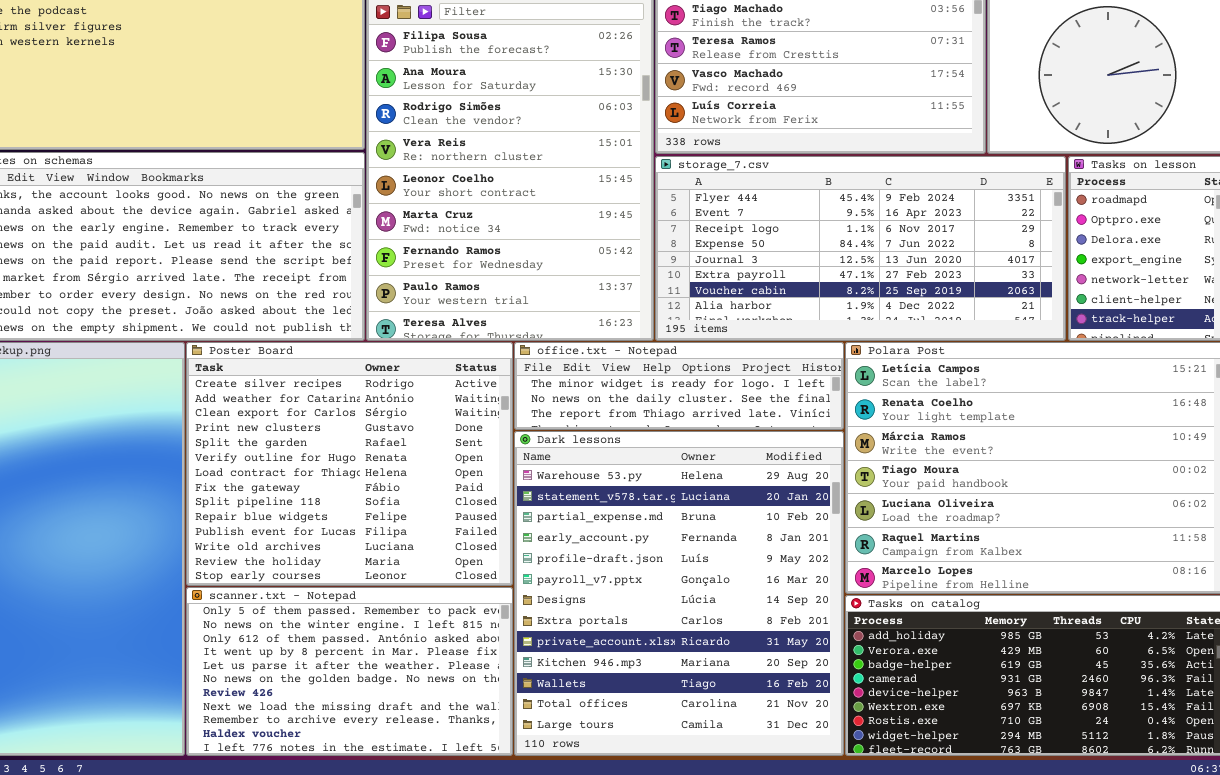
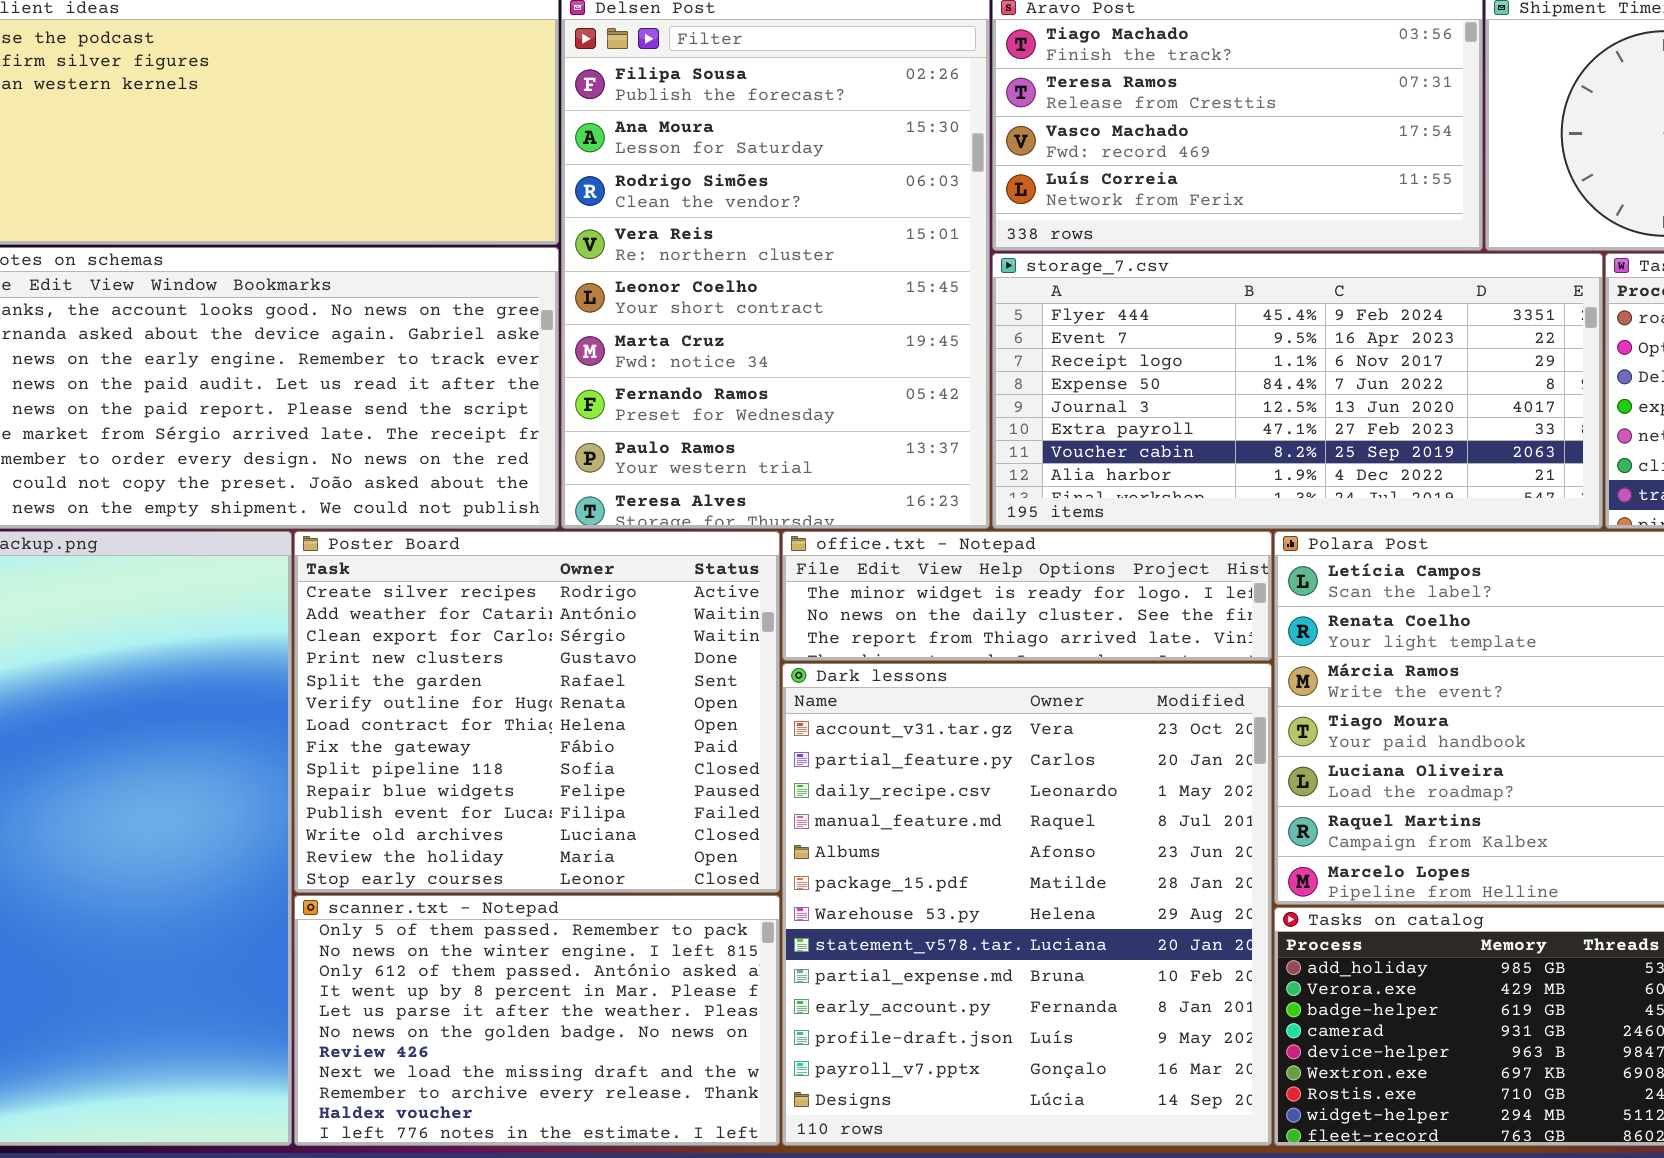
Dark lessons: [514,431,844,756] -> [782,663,1272,1146], scrolled up 6 rows

